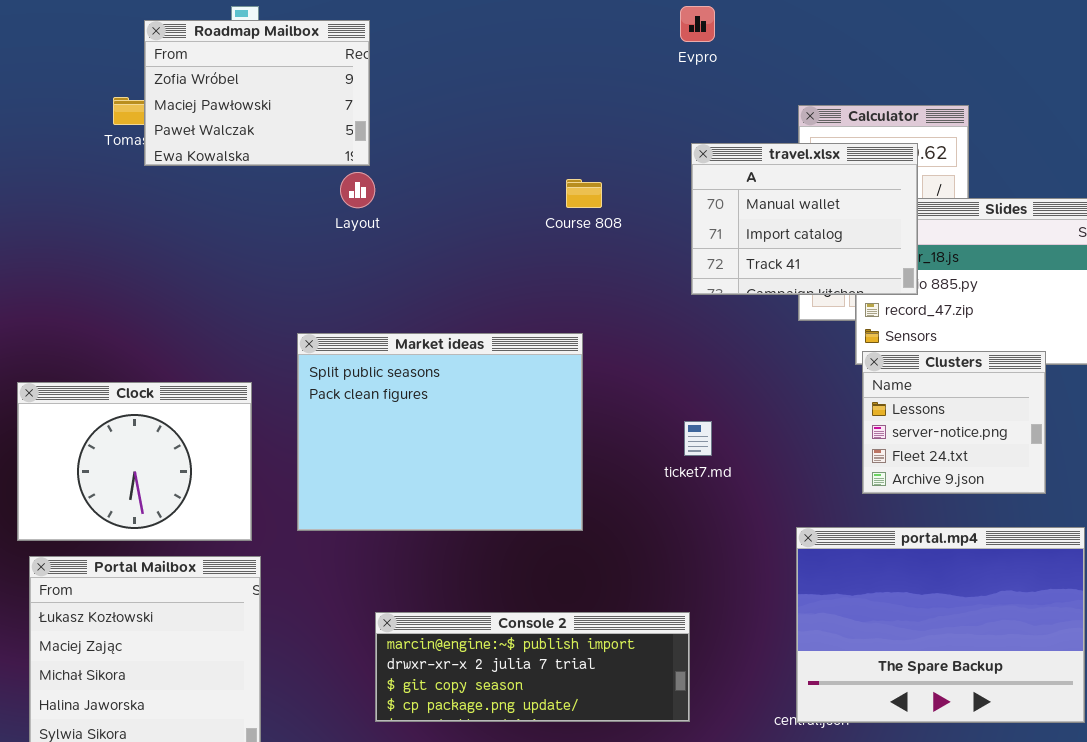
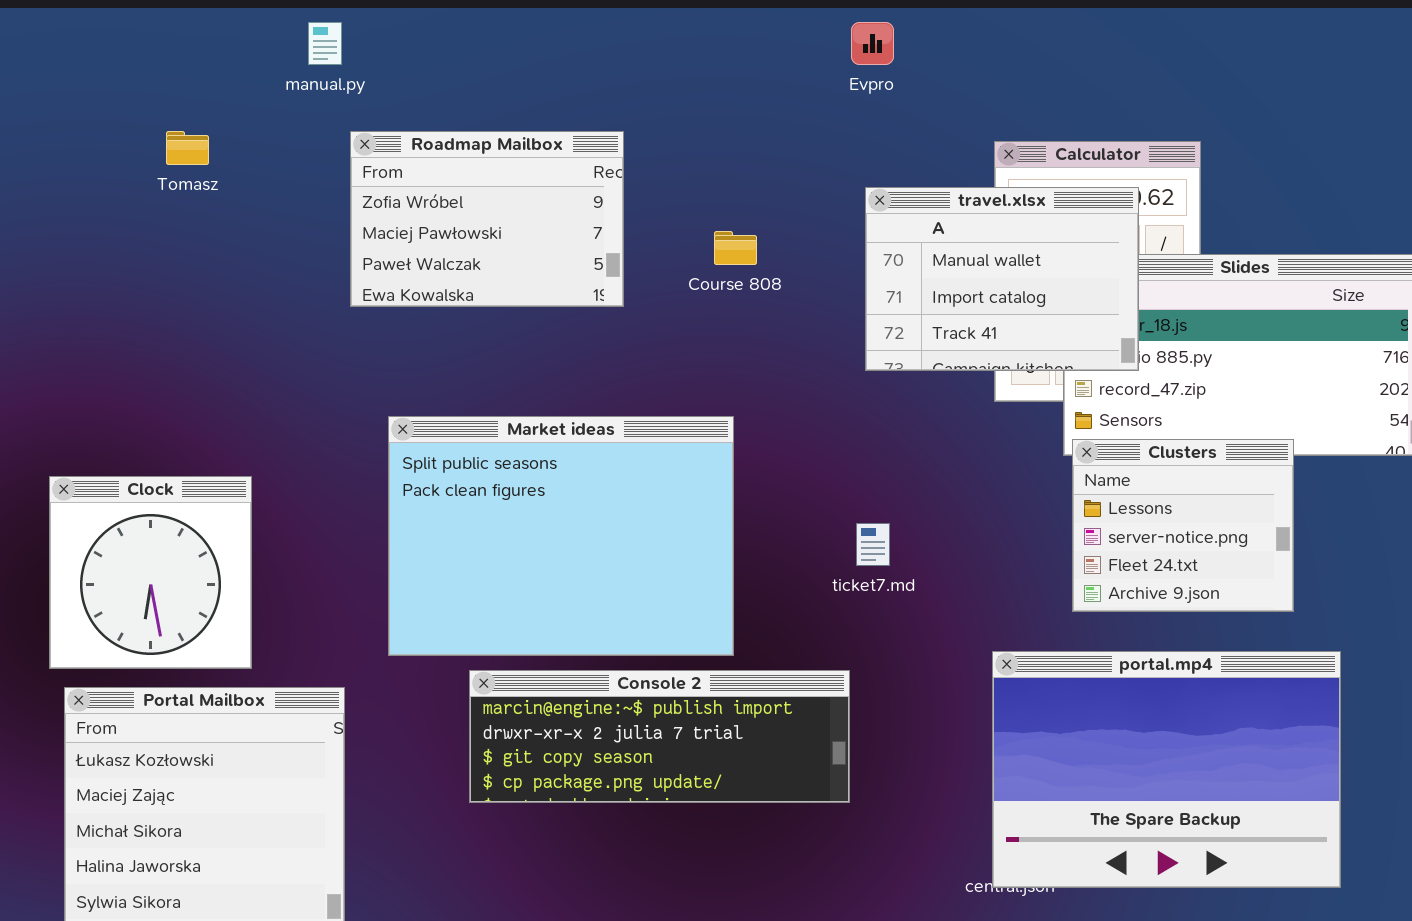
Roadmap Mailbox: [144,20,370,166] -> [350,131,624,307], moved
Clock: [17,382,252,541] -> [49,476,252,669], resized
Console 2: [375,612,690,722] -> [469,670,850,803], moved

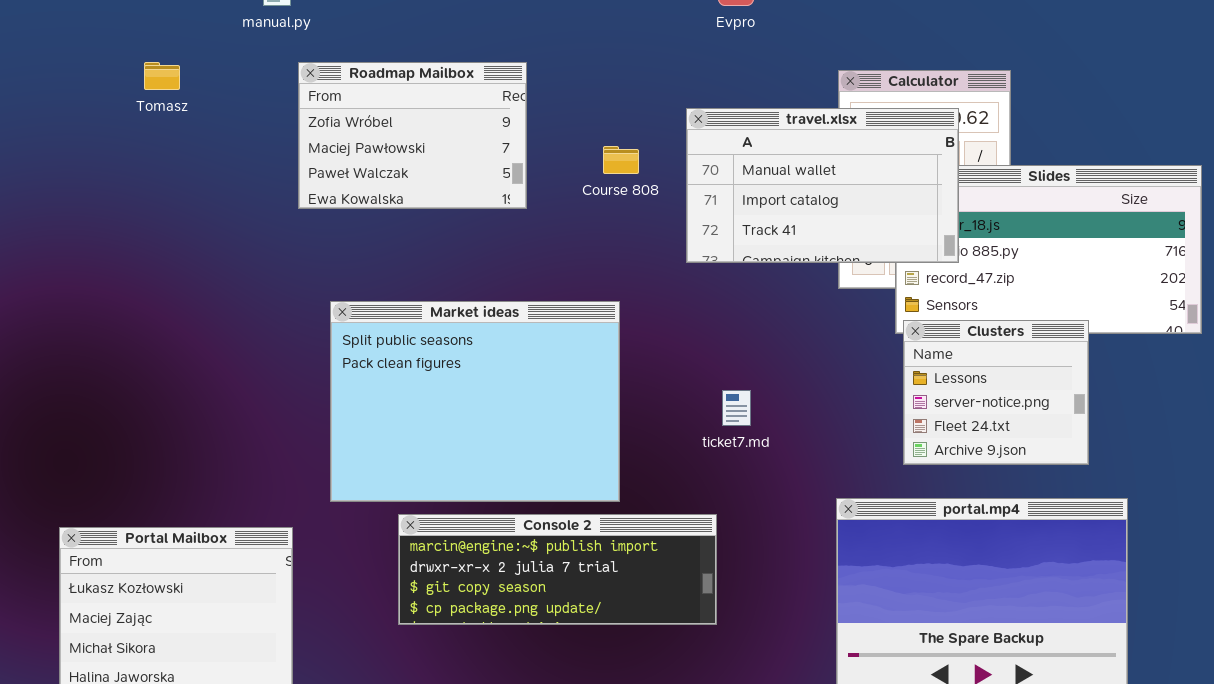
travel.xlsx: [865,187,1139,371] -> [686,108,959,263], resized
Clock: [49,476,252,669] -> none, closed

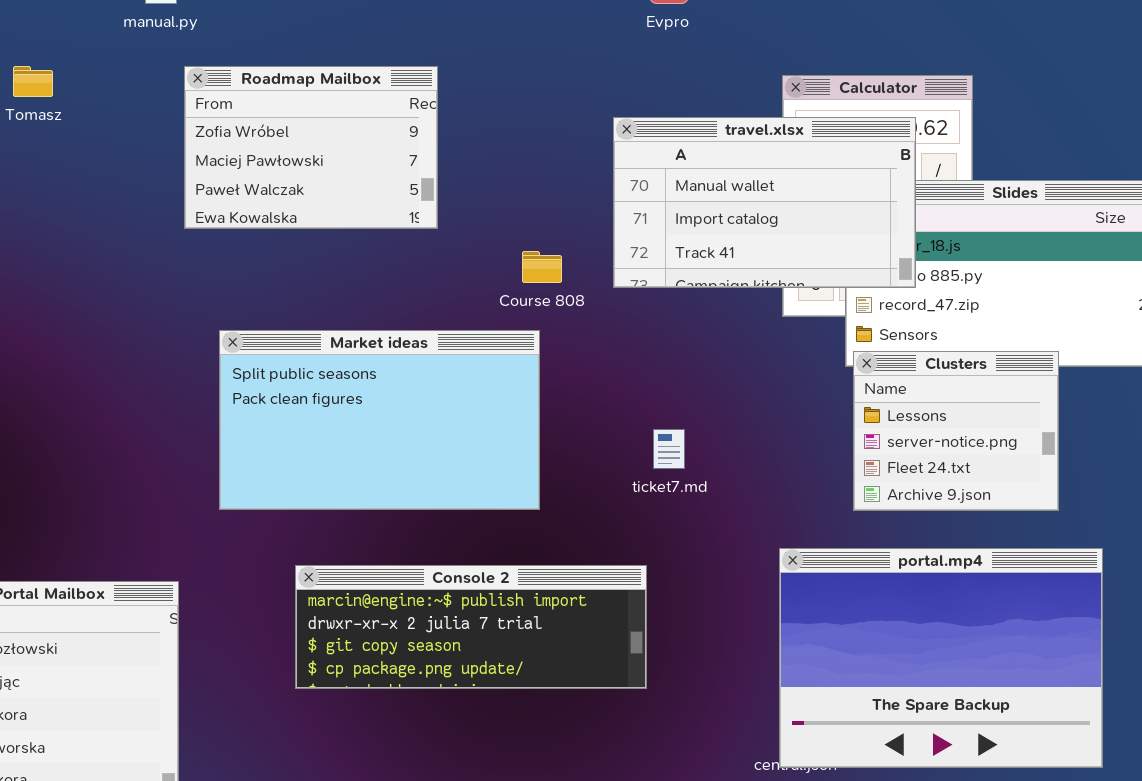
Course 808: [603,146,639,174] -> [522,251,562,283], moved
Market ideas: [330,301,620,502] -> [219,330,540,510], resized

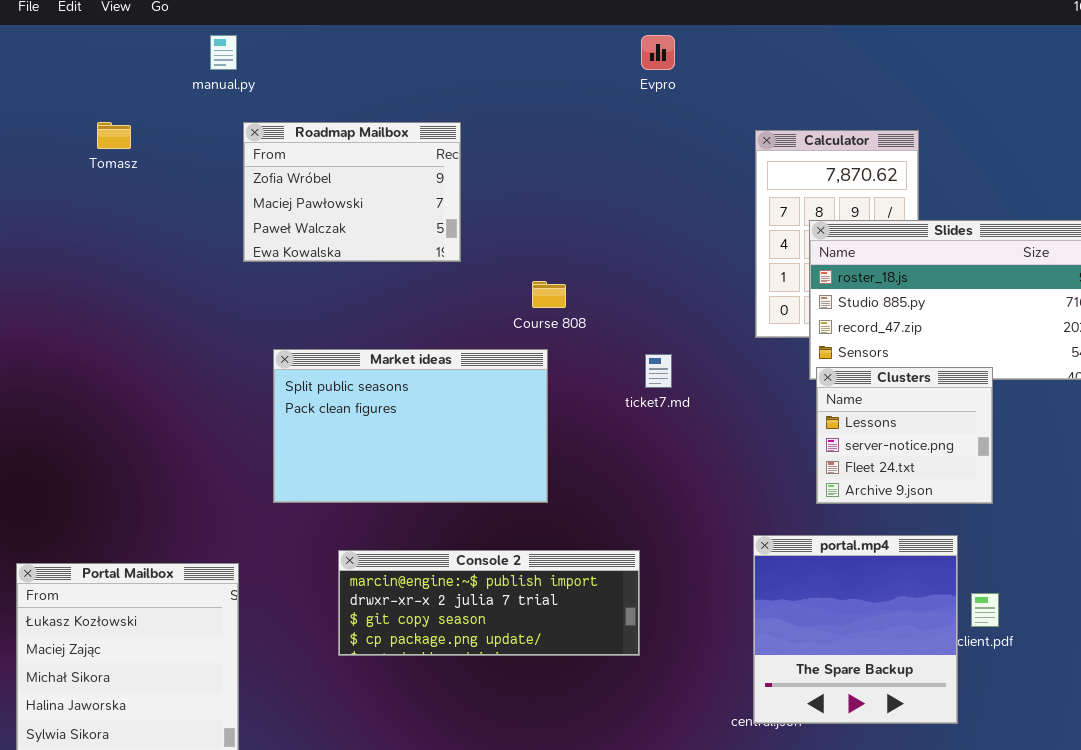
travel.xlsx: [613,117,916,288] -> none, closed
ticket7.md: [653,429,685,469] -> [645,354,672,388], moved
portal.mp4: [779,548,1103,768] -> [753,535,958,724], resized

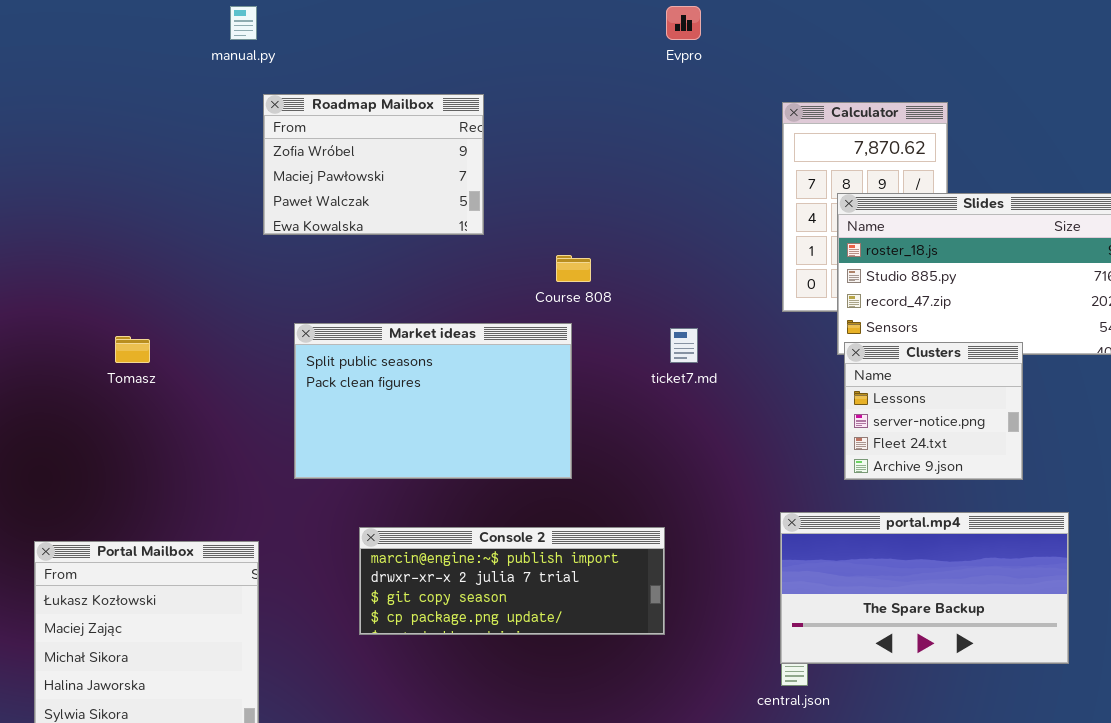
Tomasz: [97,122,131,149] -> [115,336,150,363], moved
portal.mp4: [753,535,958,724] -> [780,512,1069,664], resized

